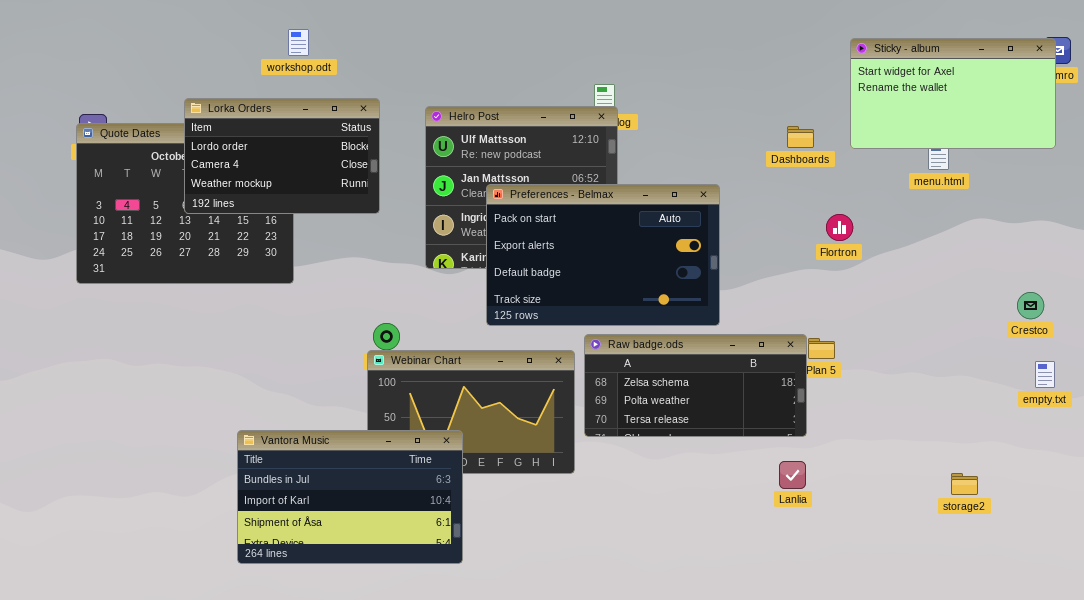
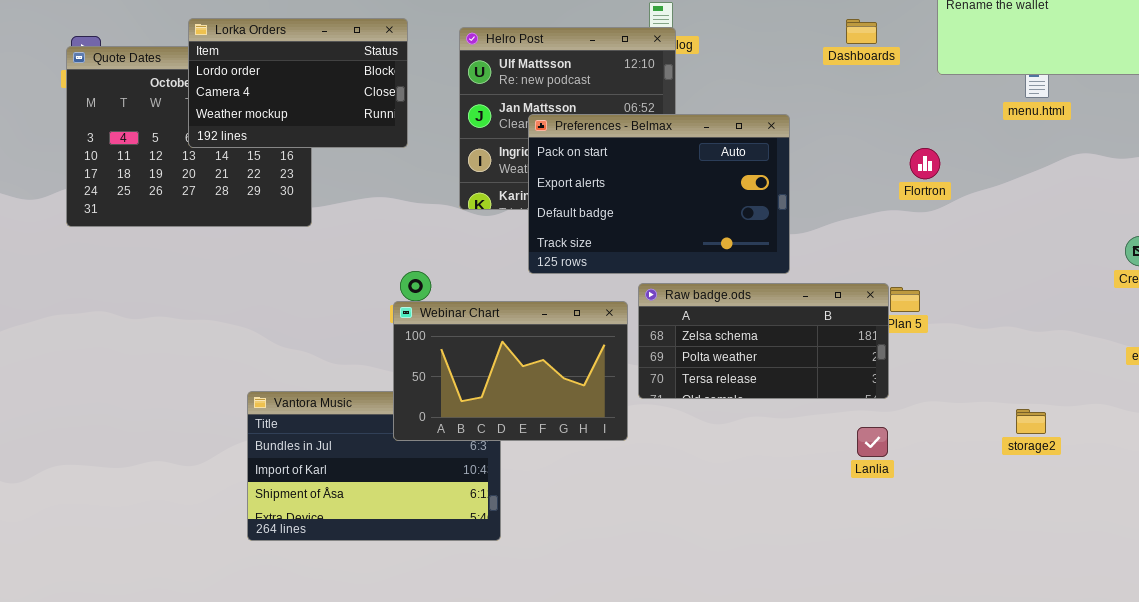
Dashboards: [787,126,814,148] -> [846,19,877,44], moved
Webinar Chart: [367,350,575,474] -> [393,301,628,441], raised
storage2: [951,473,978,495] -> [1016,409,1046,434], moved

